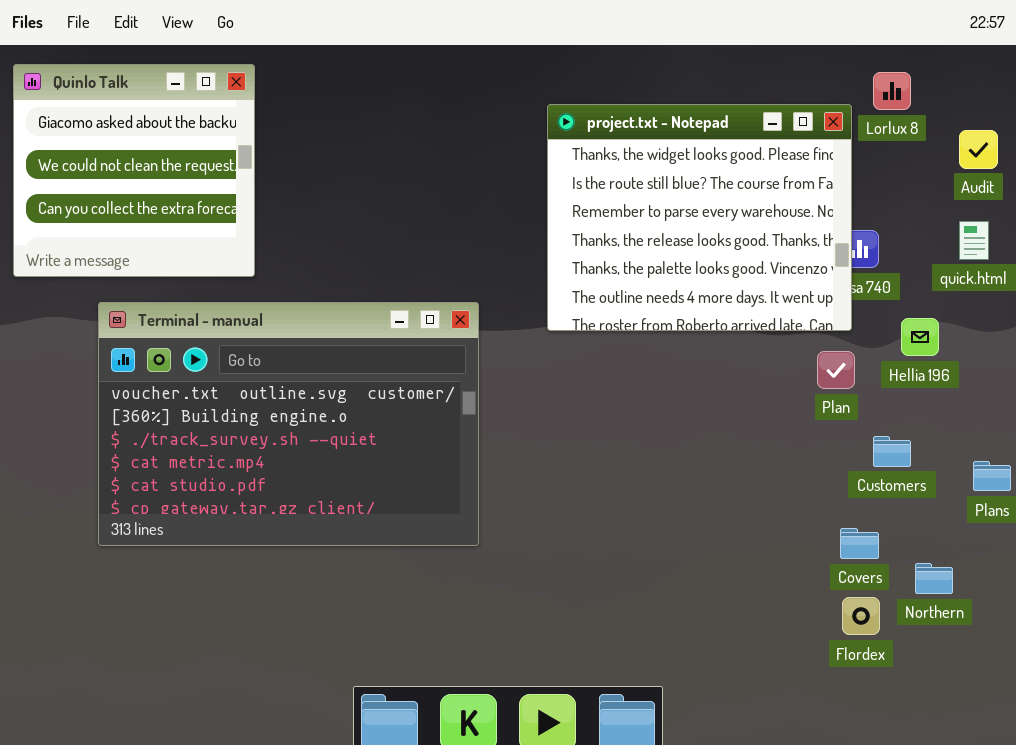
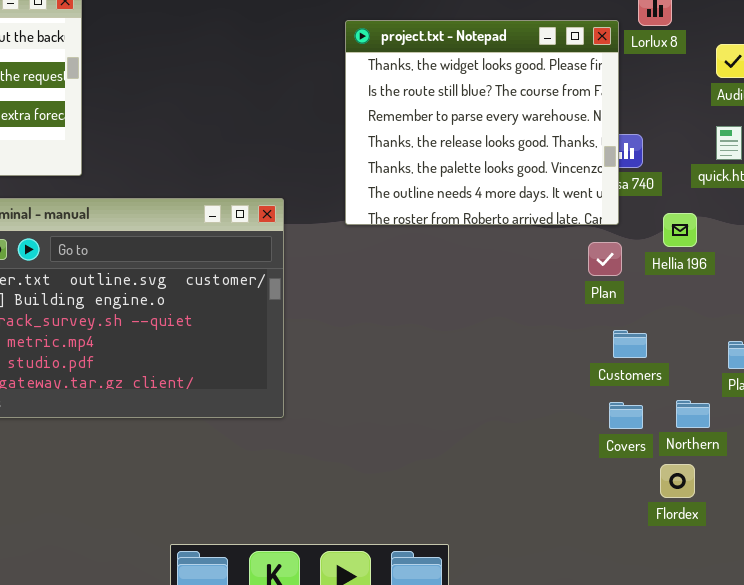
Customers: [873,436,911,467] -> [613,330,647,358], moved
Northern: [915,563,953,594] -> [676,400,710,428], moved
Flordex: [842,597,880,635] -> [660,464,695,498], moved

